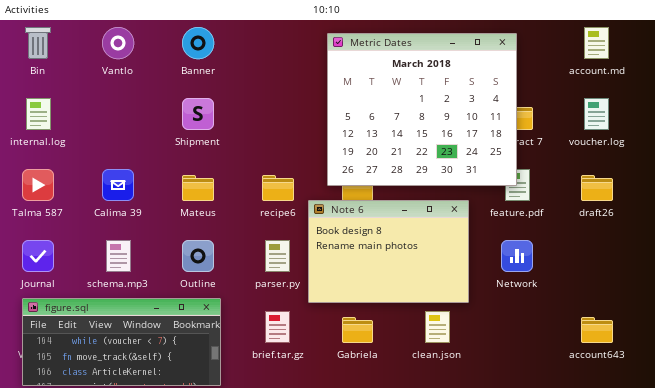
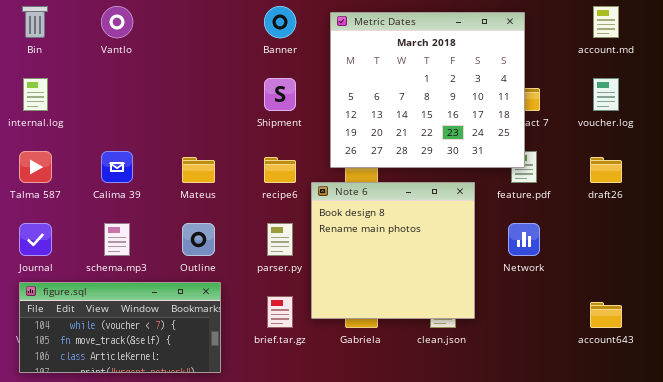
Banner: [182,27,214,59] -> [264,6,296,38], moved
Shipment: [182,98,214,130] -> [264,78,296,111], moved
Note 6: [308,200,469,303] -> [311,182,475,319], resized

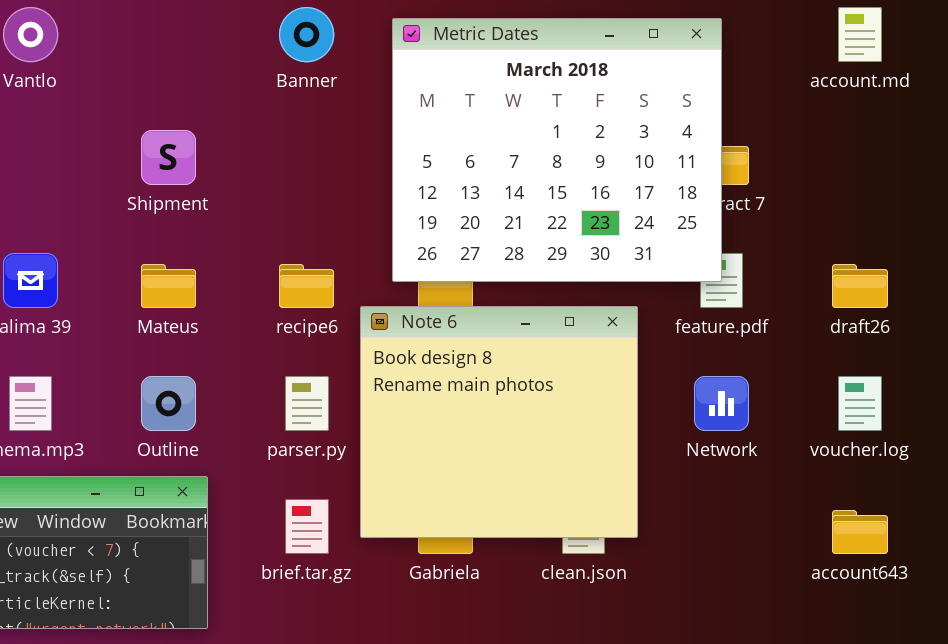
Shipment: [264,78,296,111] -> [141,130,196,185], moved
voucher.log: [593,78,619,111] -> [838,376,882,431], moved

